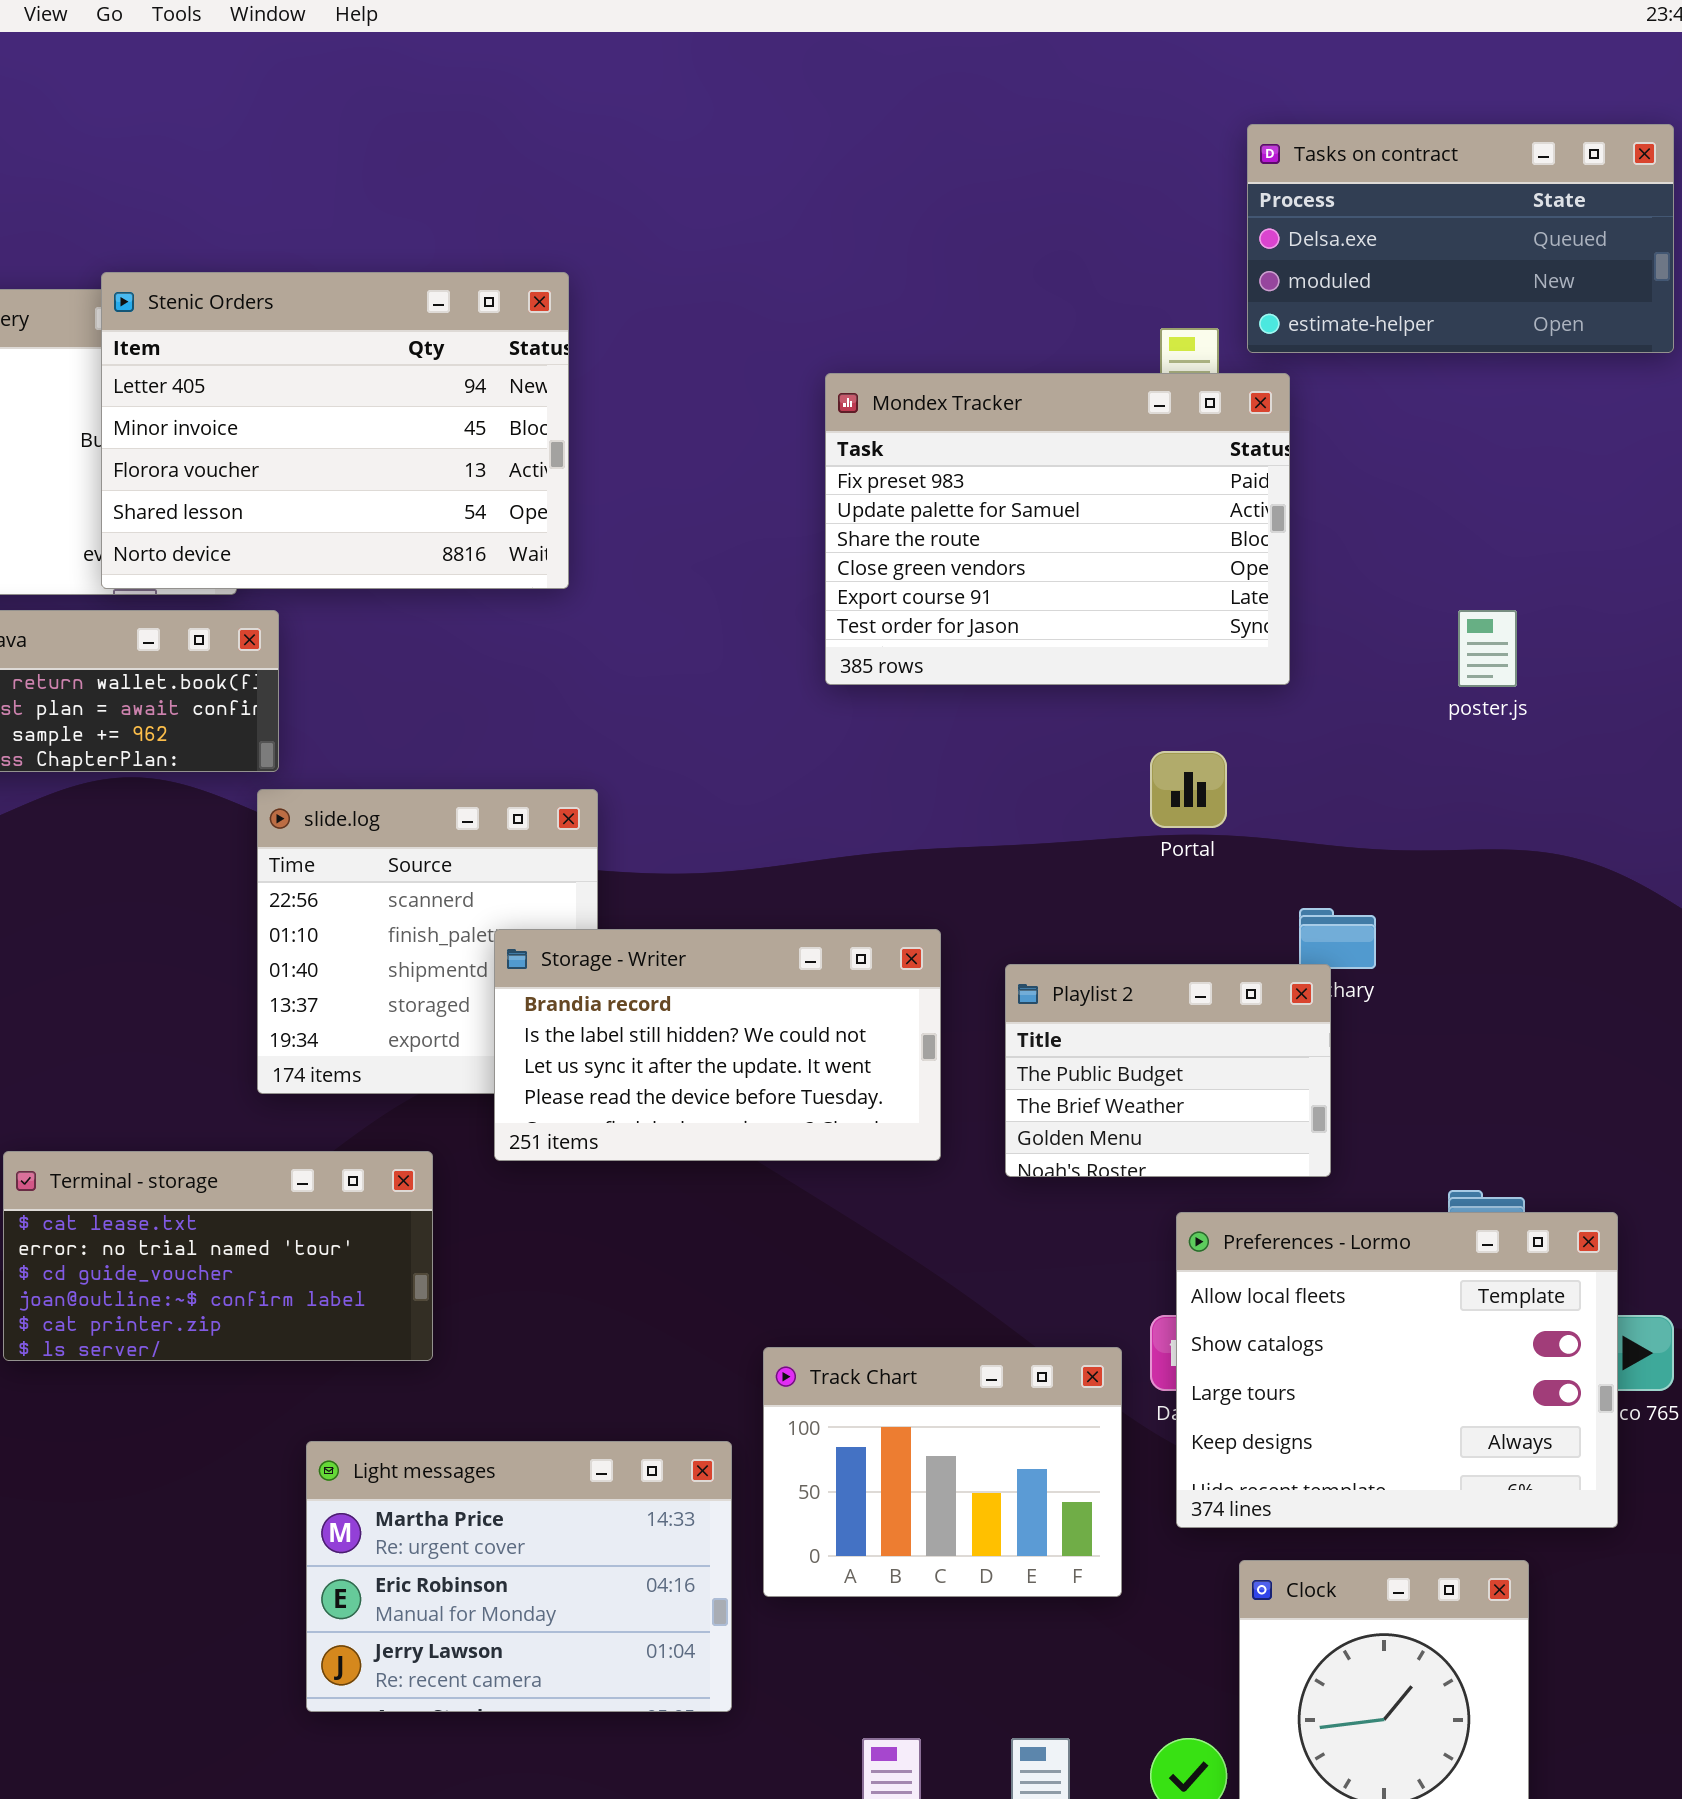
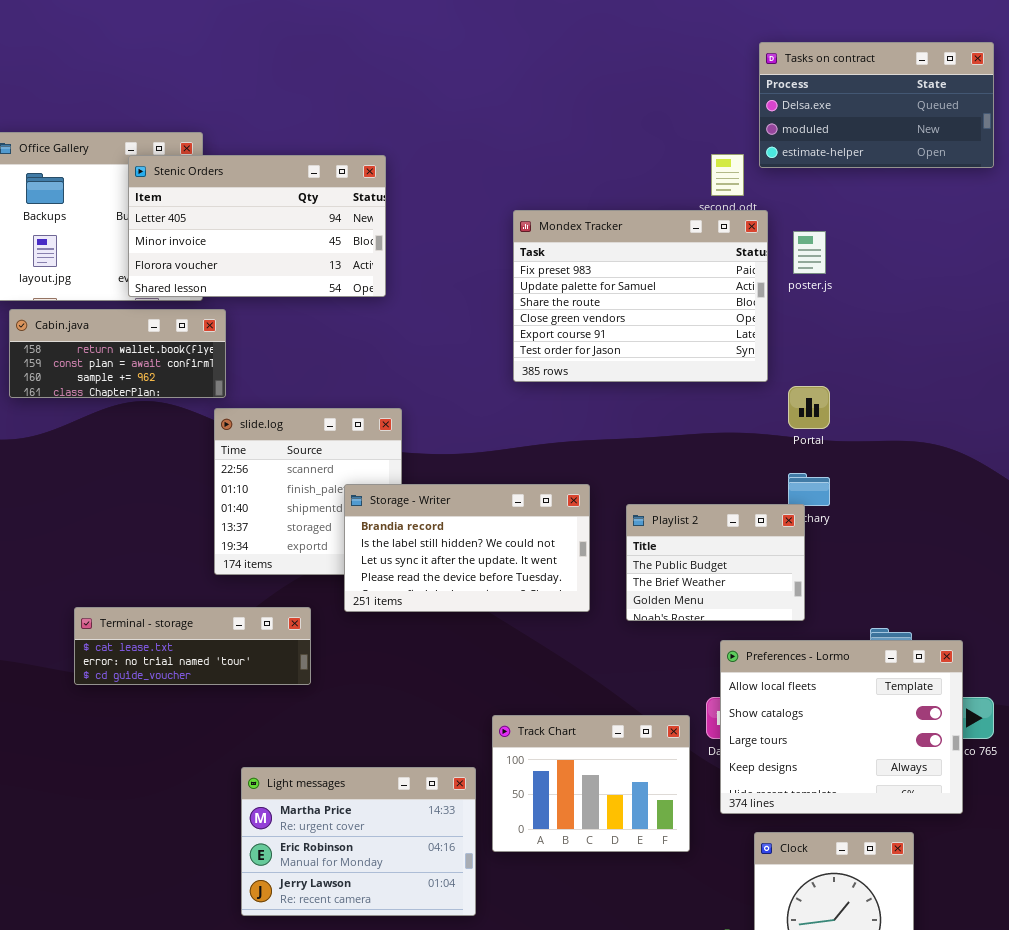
Stenic Orders: [101,272,569,589] -> [128,155,386,297], resized
Mondex Tracker: [825,373,1290,685] -> [513,210,768,382], moved
poster.js: [1458,610,1517,687] -> [793,231,826,274], moved
Portal: [1150,751,1227,828] -> [788,386,830,429], moved
Terminal - storage: [3,1151,433,1361] -> [74,607,311,685], resized

